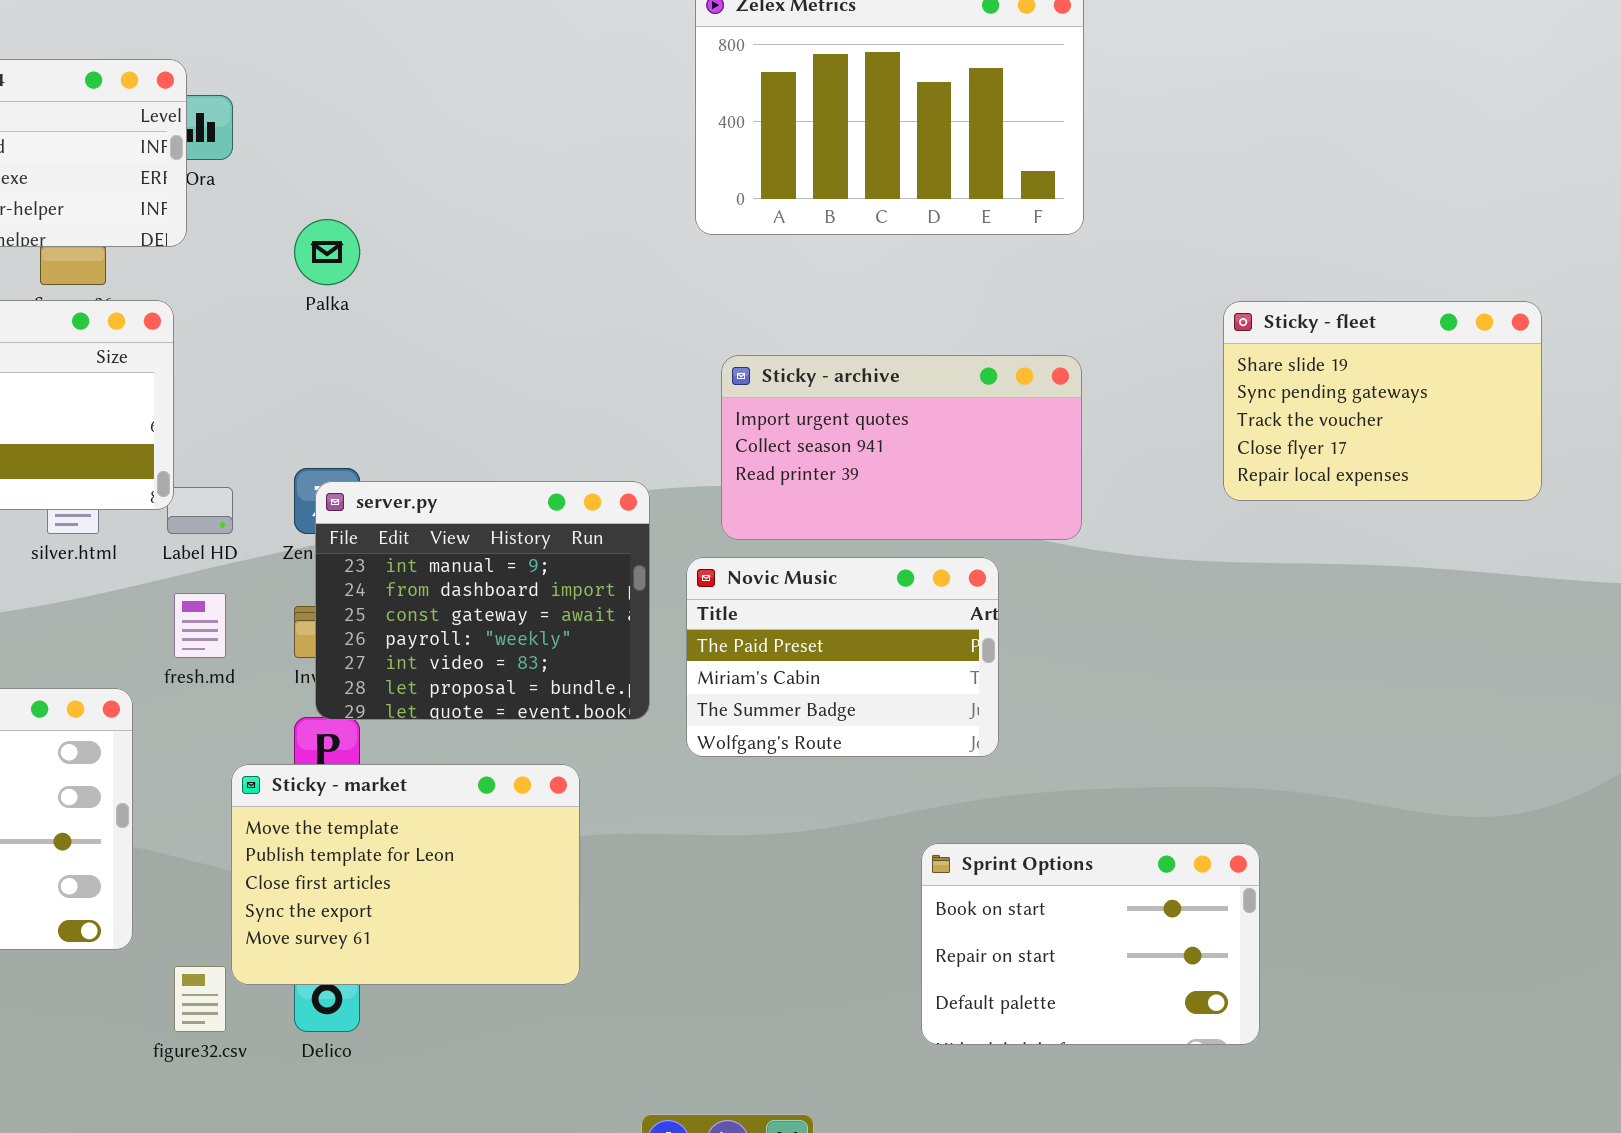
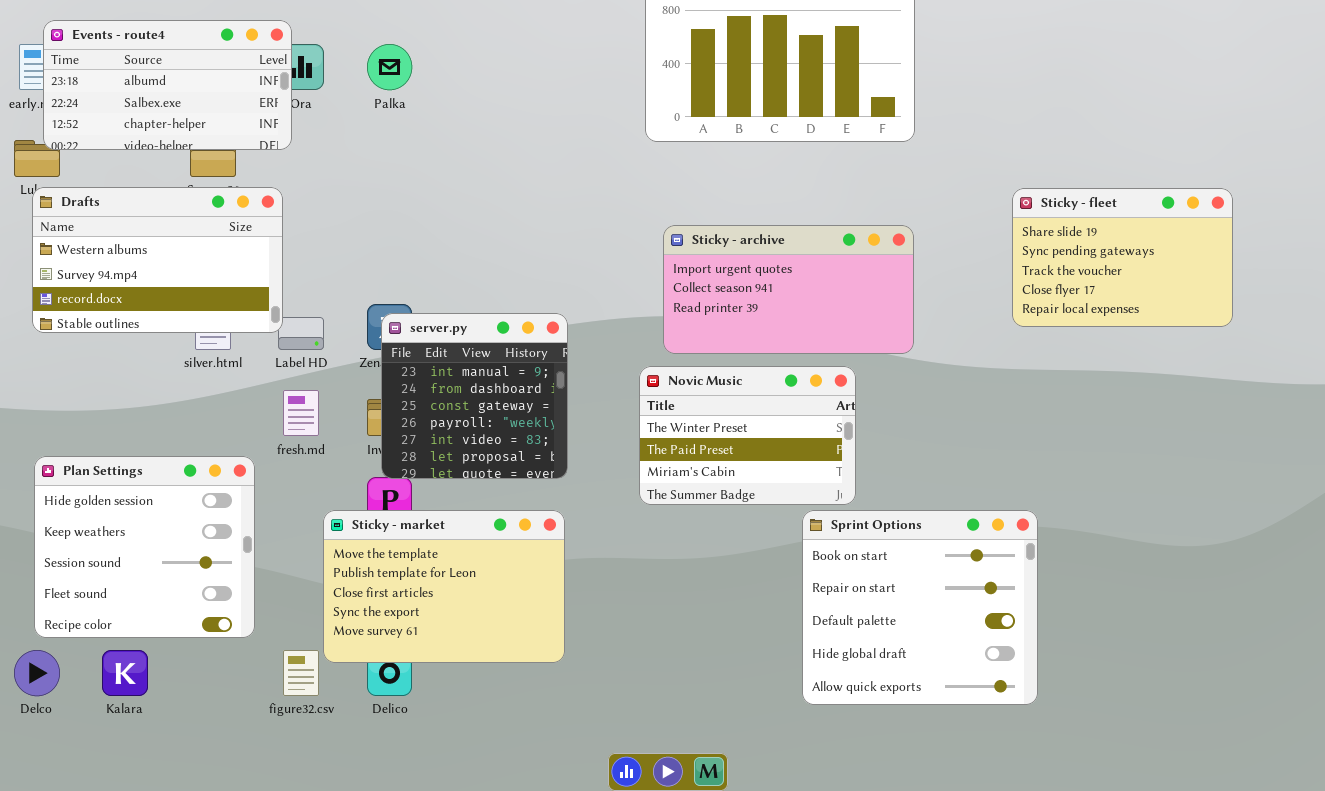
Palka: [294,219,360,285] -> [367,44,412,90], moved
server.py: [315,481,650,720] -> [381,313,568,479], resized
Novic Music: [686,557,999,757] -> [639,366,856,505], scrolled up 1 row
Sprint Options: [921,843,1260,1045] -> [802,510,1038,705], resized

